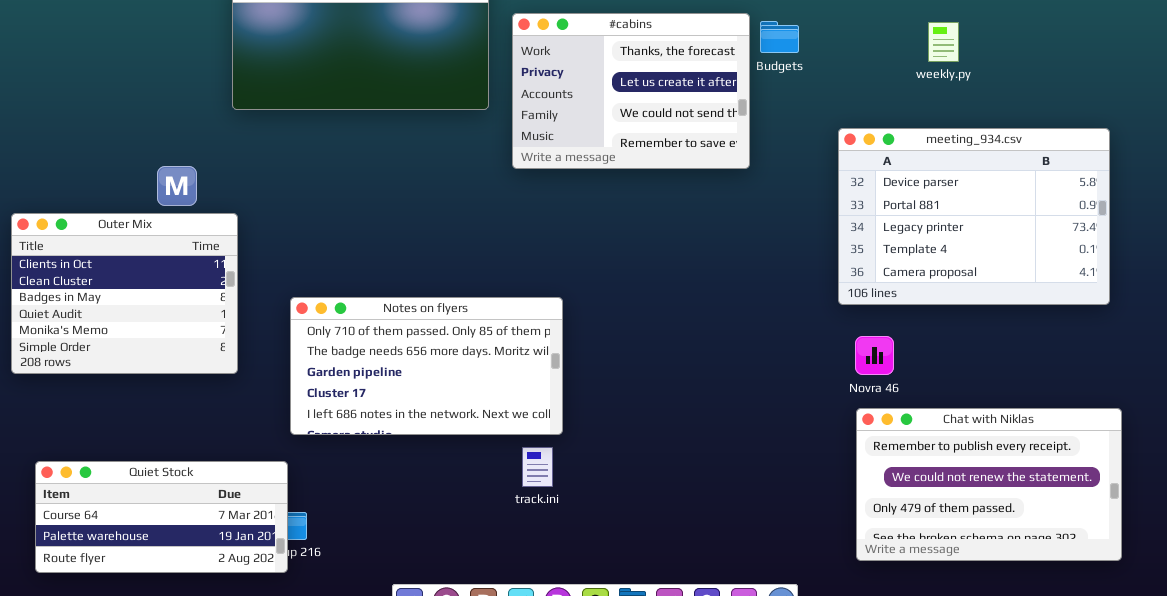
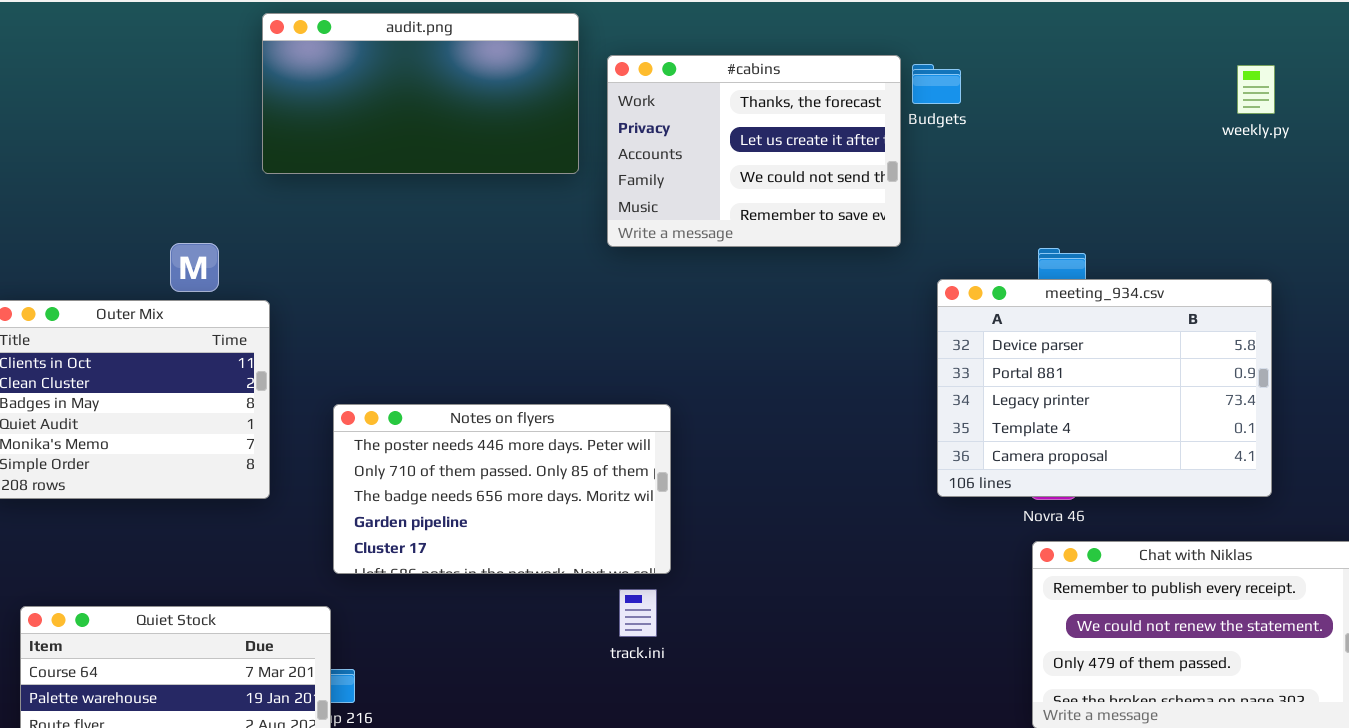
weekly.py: [928,22,959,62] -> [1237,65,1275,114], moved
meeting_934.csv: [838,128,1110,305] -> [937,279,1272,497], moved
Notes on flyers: [290,297,563,435] -> [333,404,671,574], scrolled up 1 row

